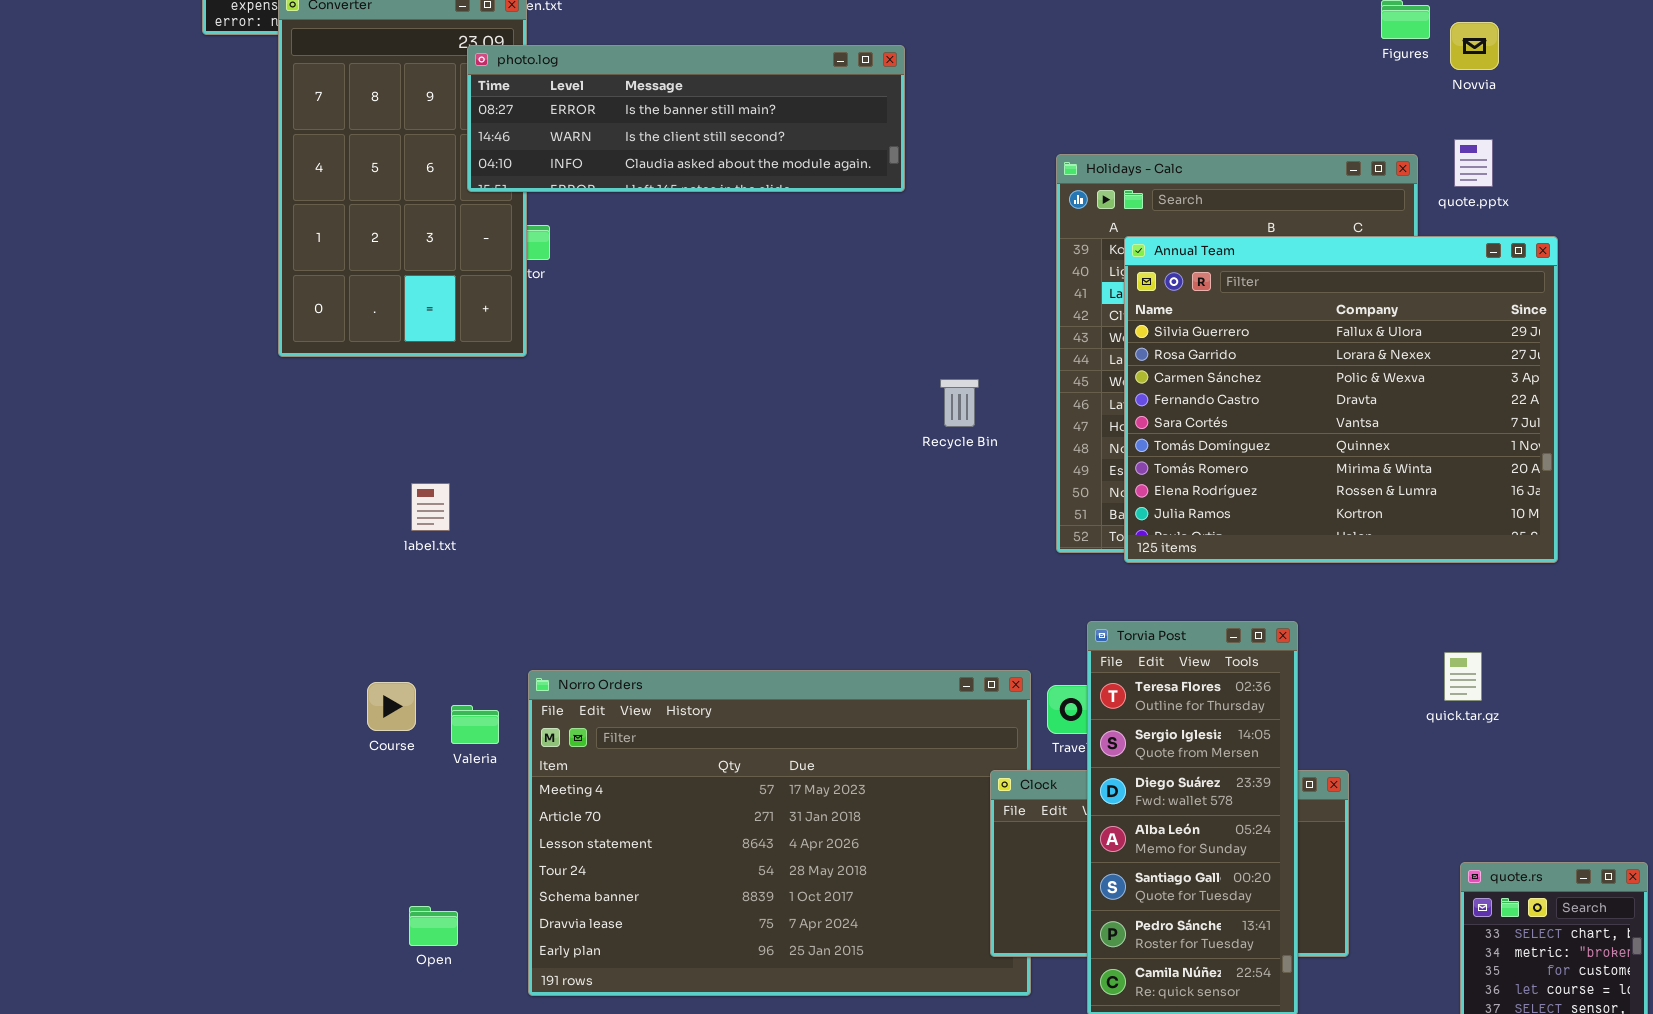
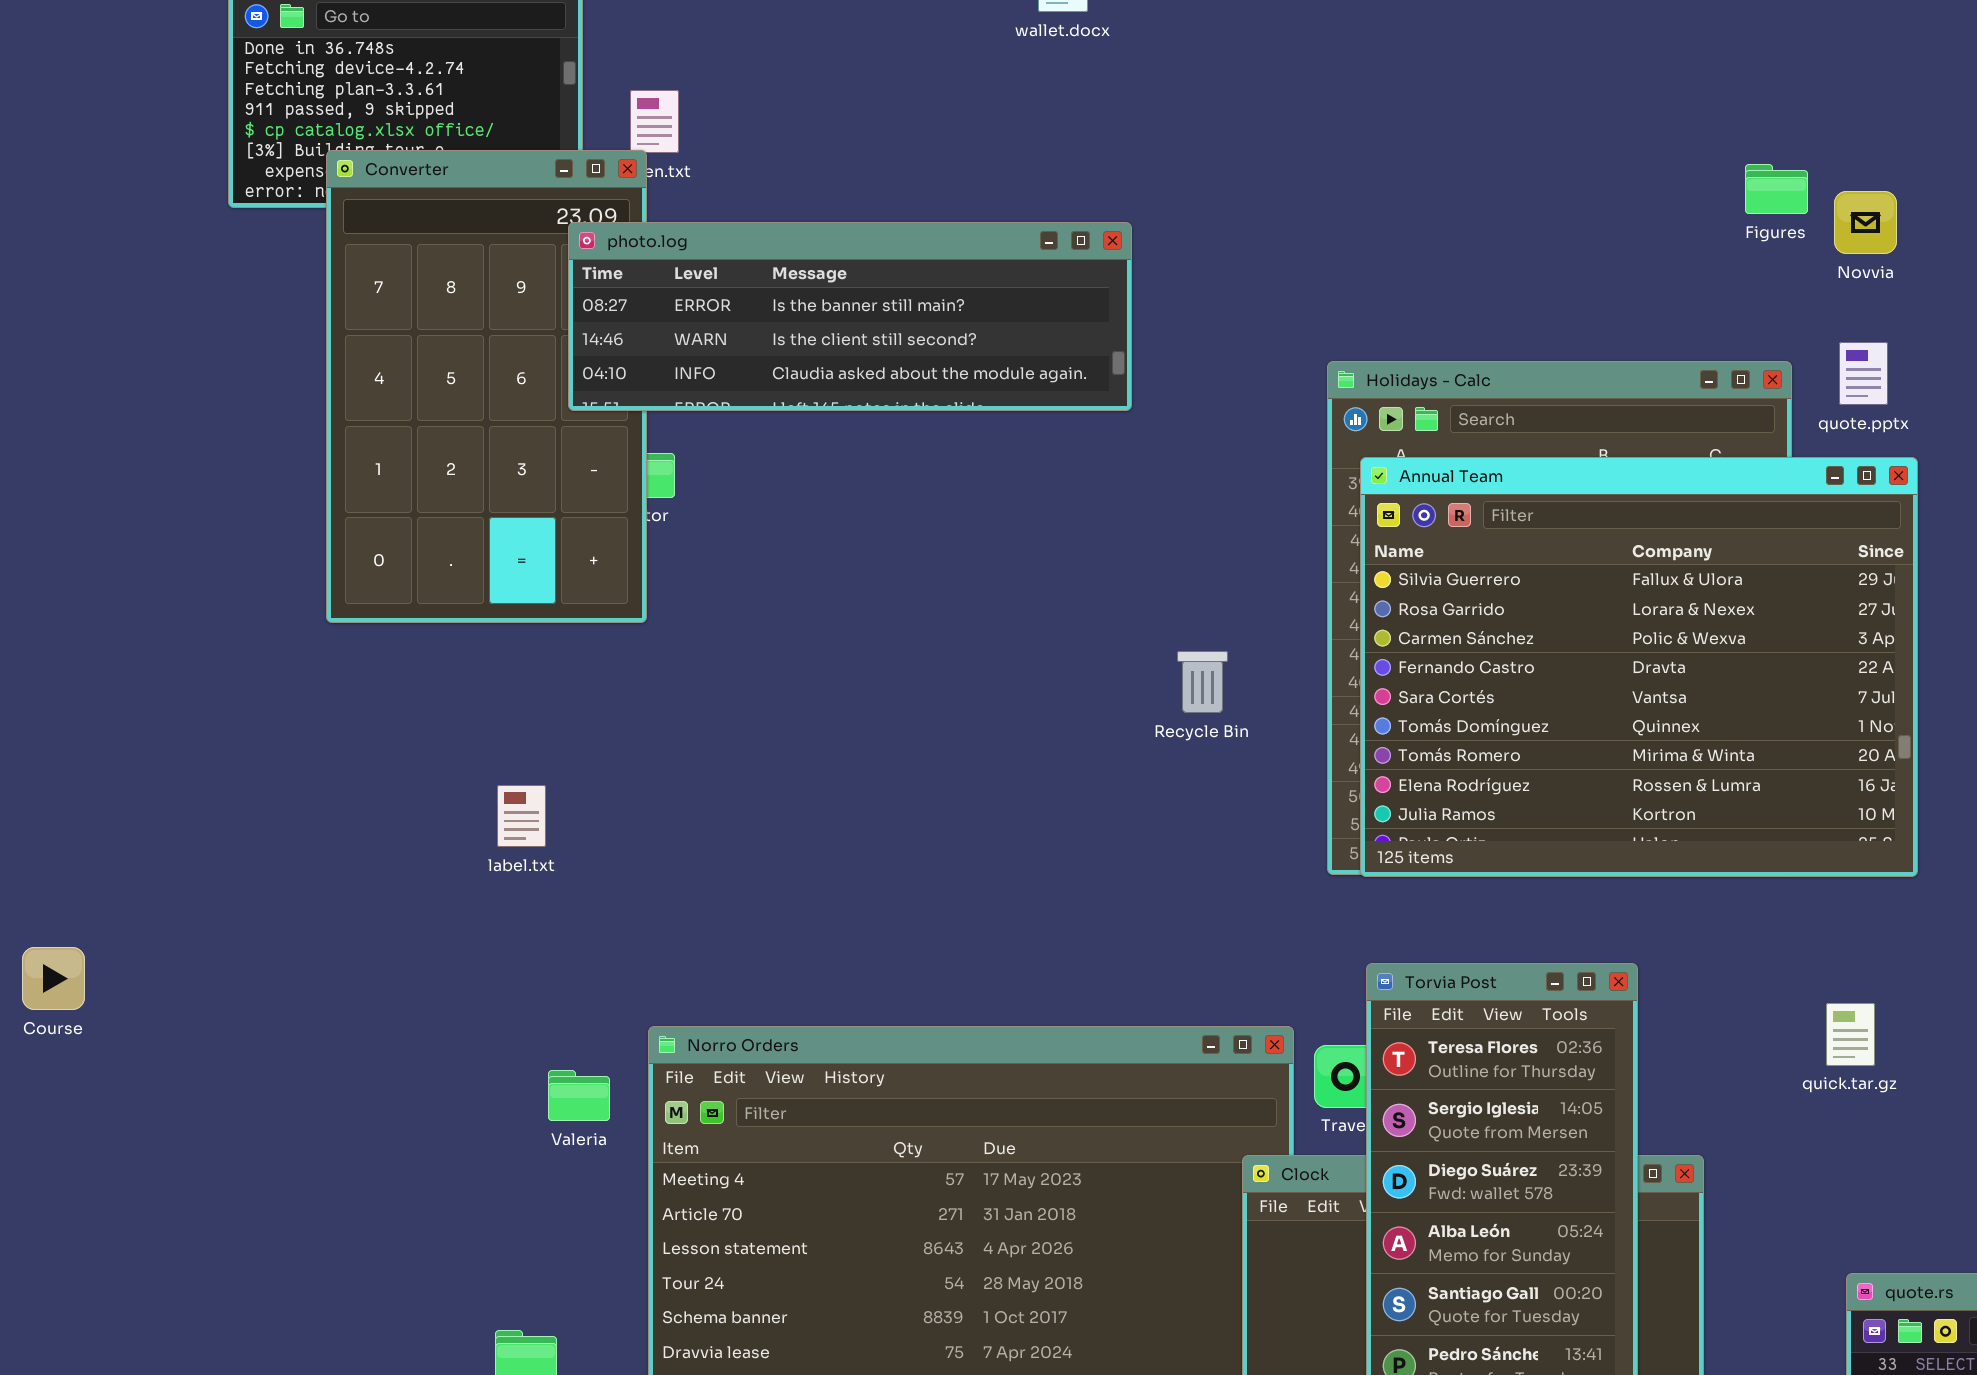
Annual Team: [1124,236,1558,563] -> [1360,457,1918,877], moved
Course: [367,682,416,731] -> [22,947,85,1010], moved

